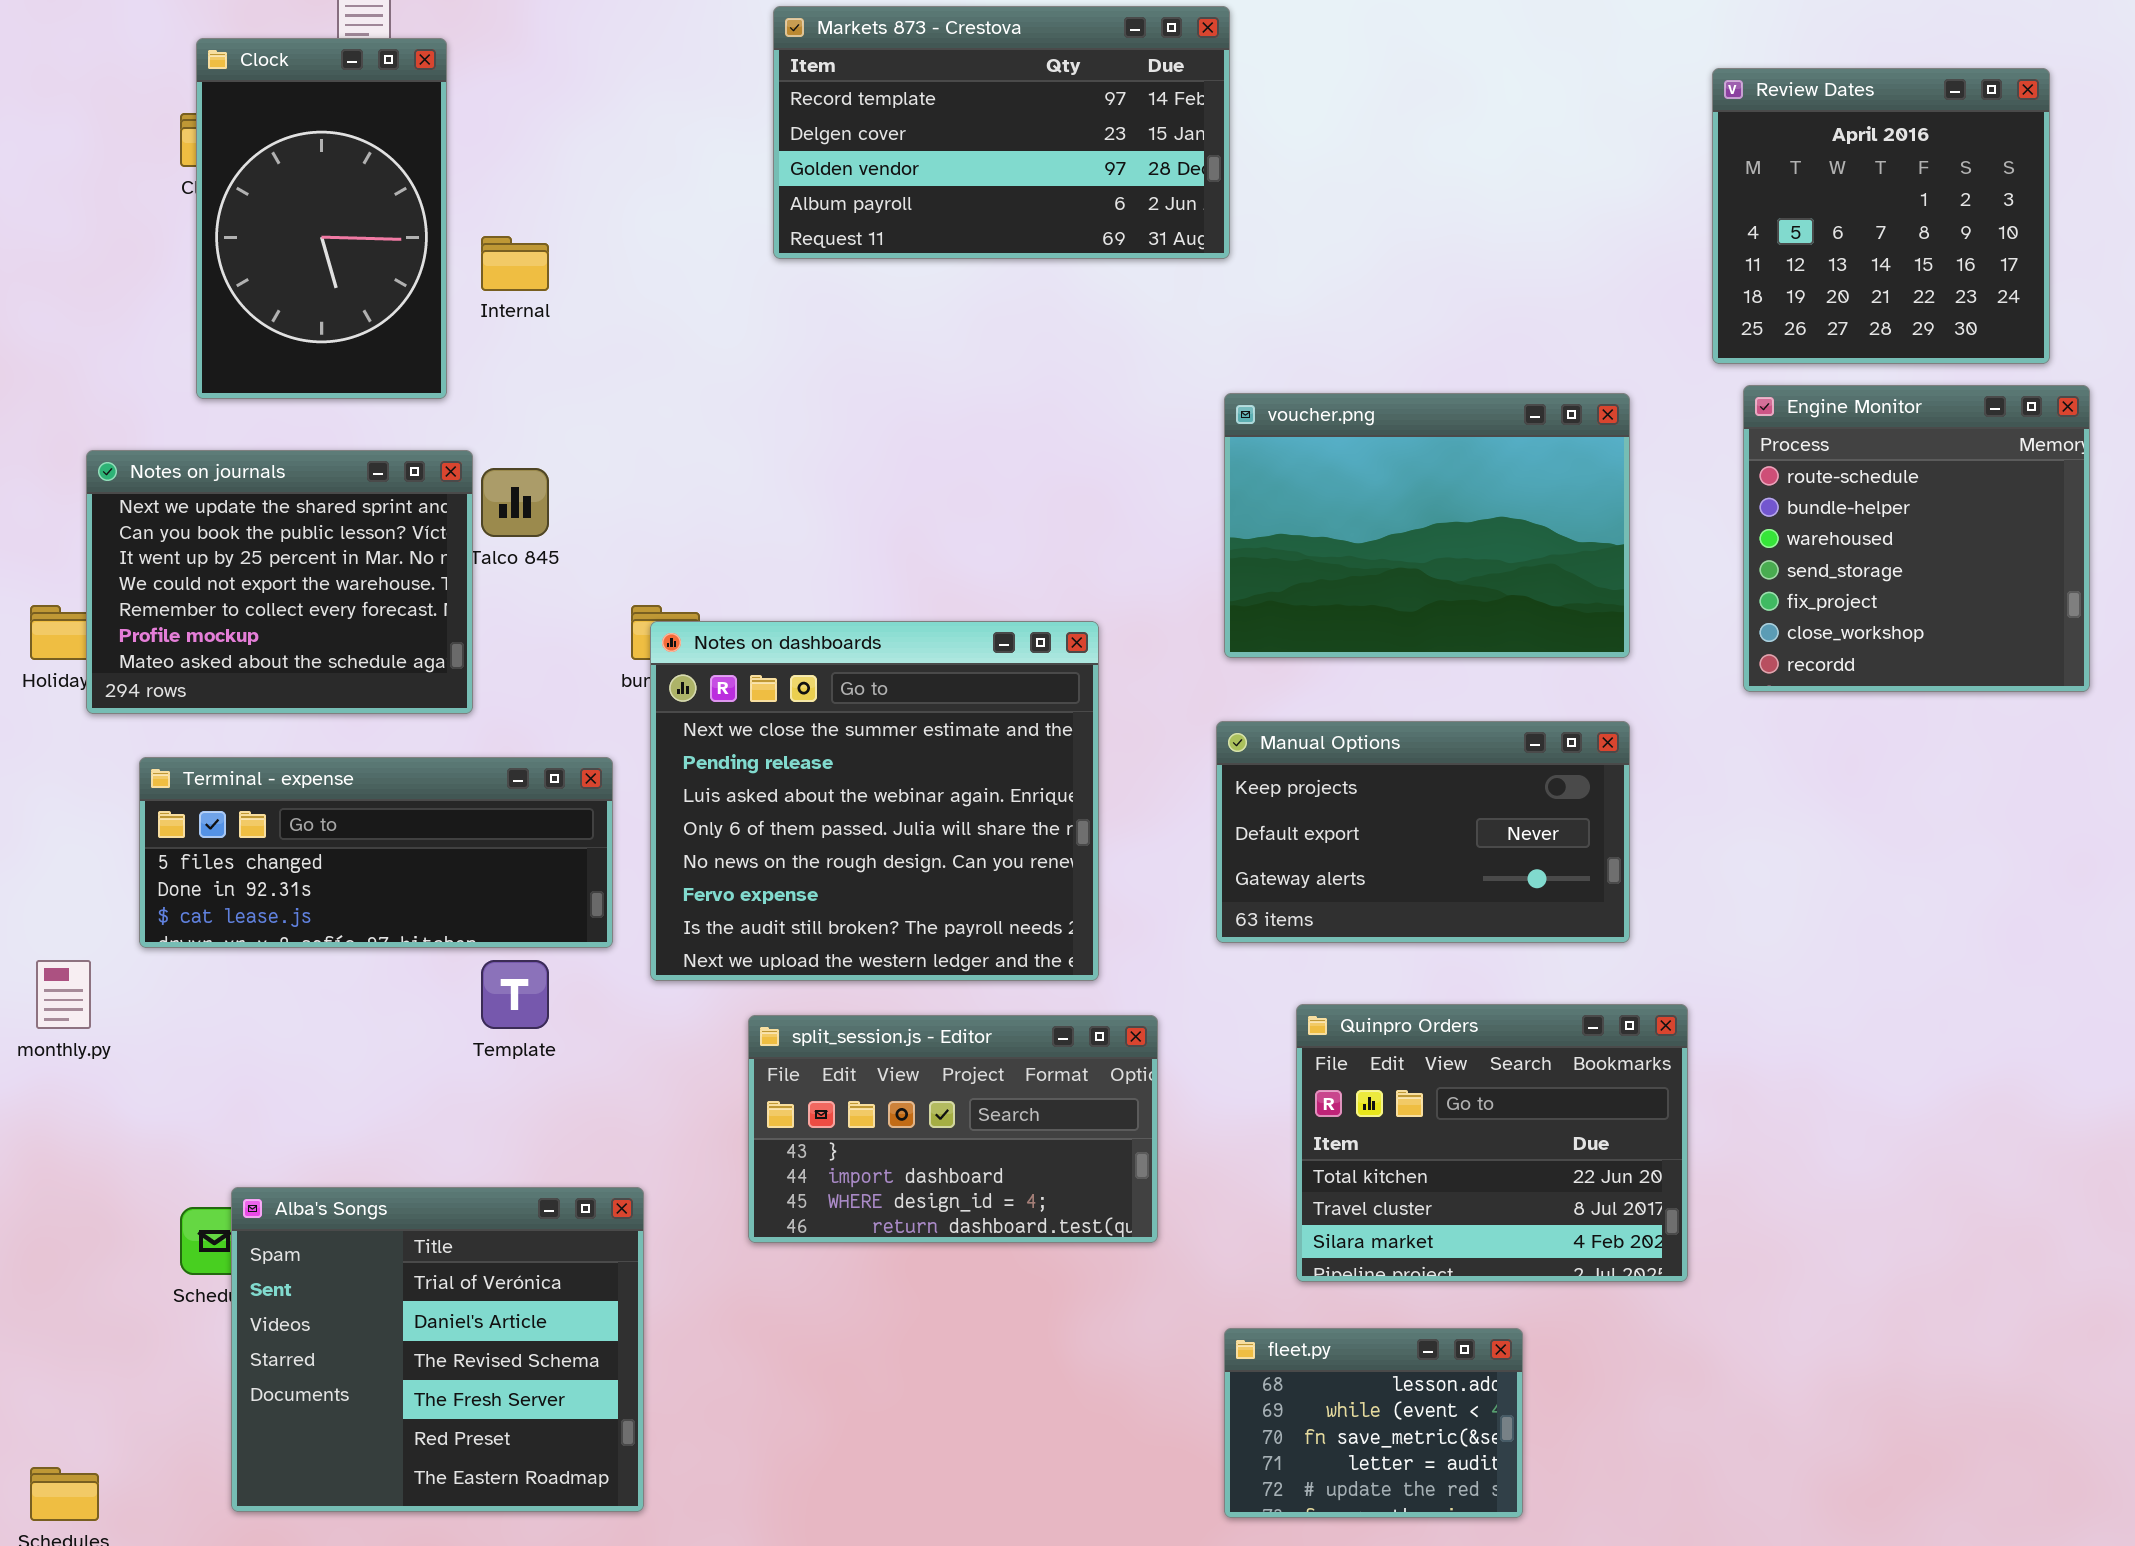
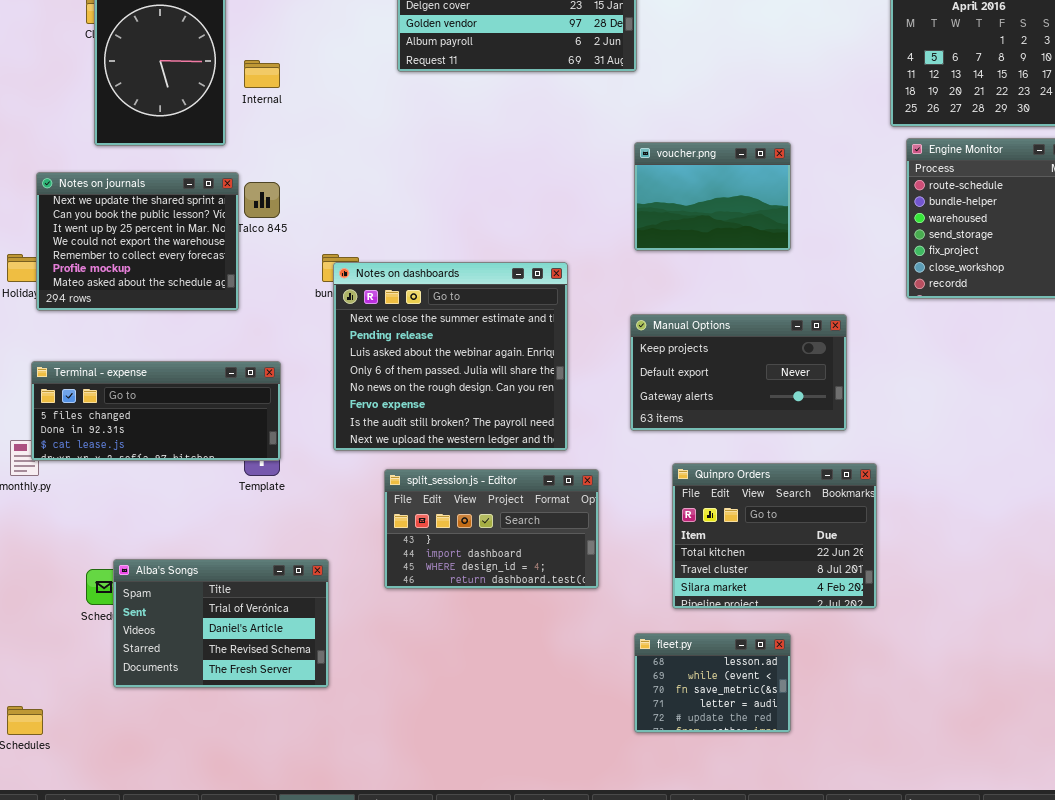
voucher.png: [1224,393,1630,658] -> [634,142,791,251], resized
Terminal - expense: [139,757,613,948] -> [31,361,281,461], moved
Alba's Songs: [231,1187,644,1512] -> [113,559,329,688], resized

